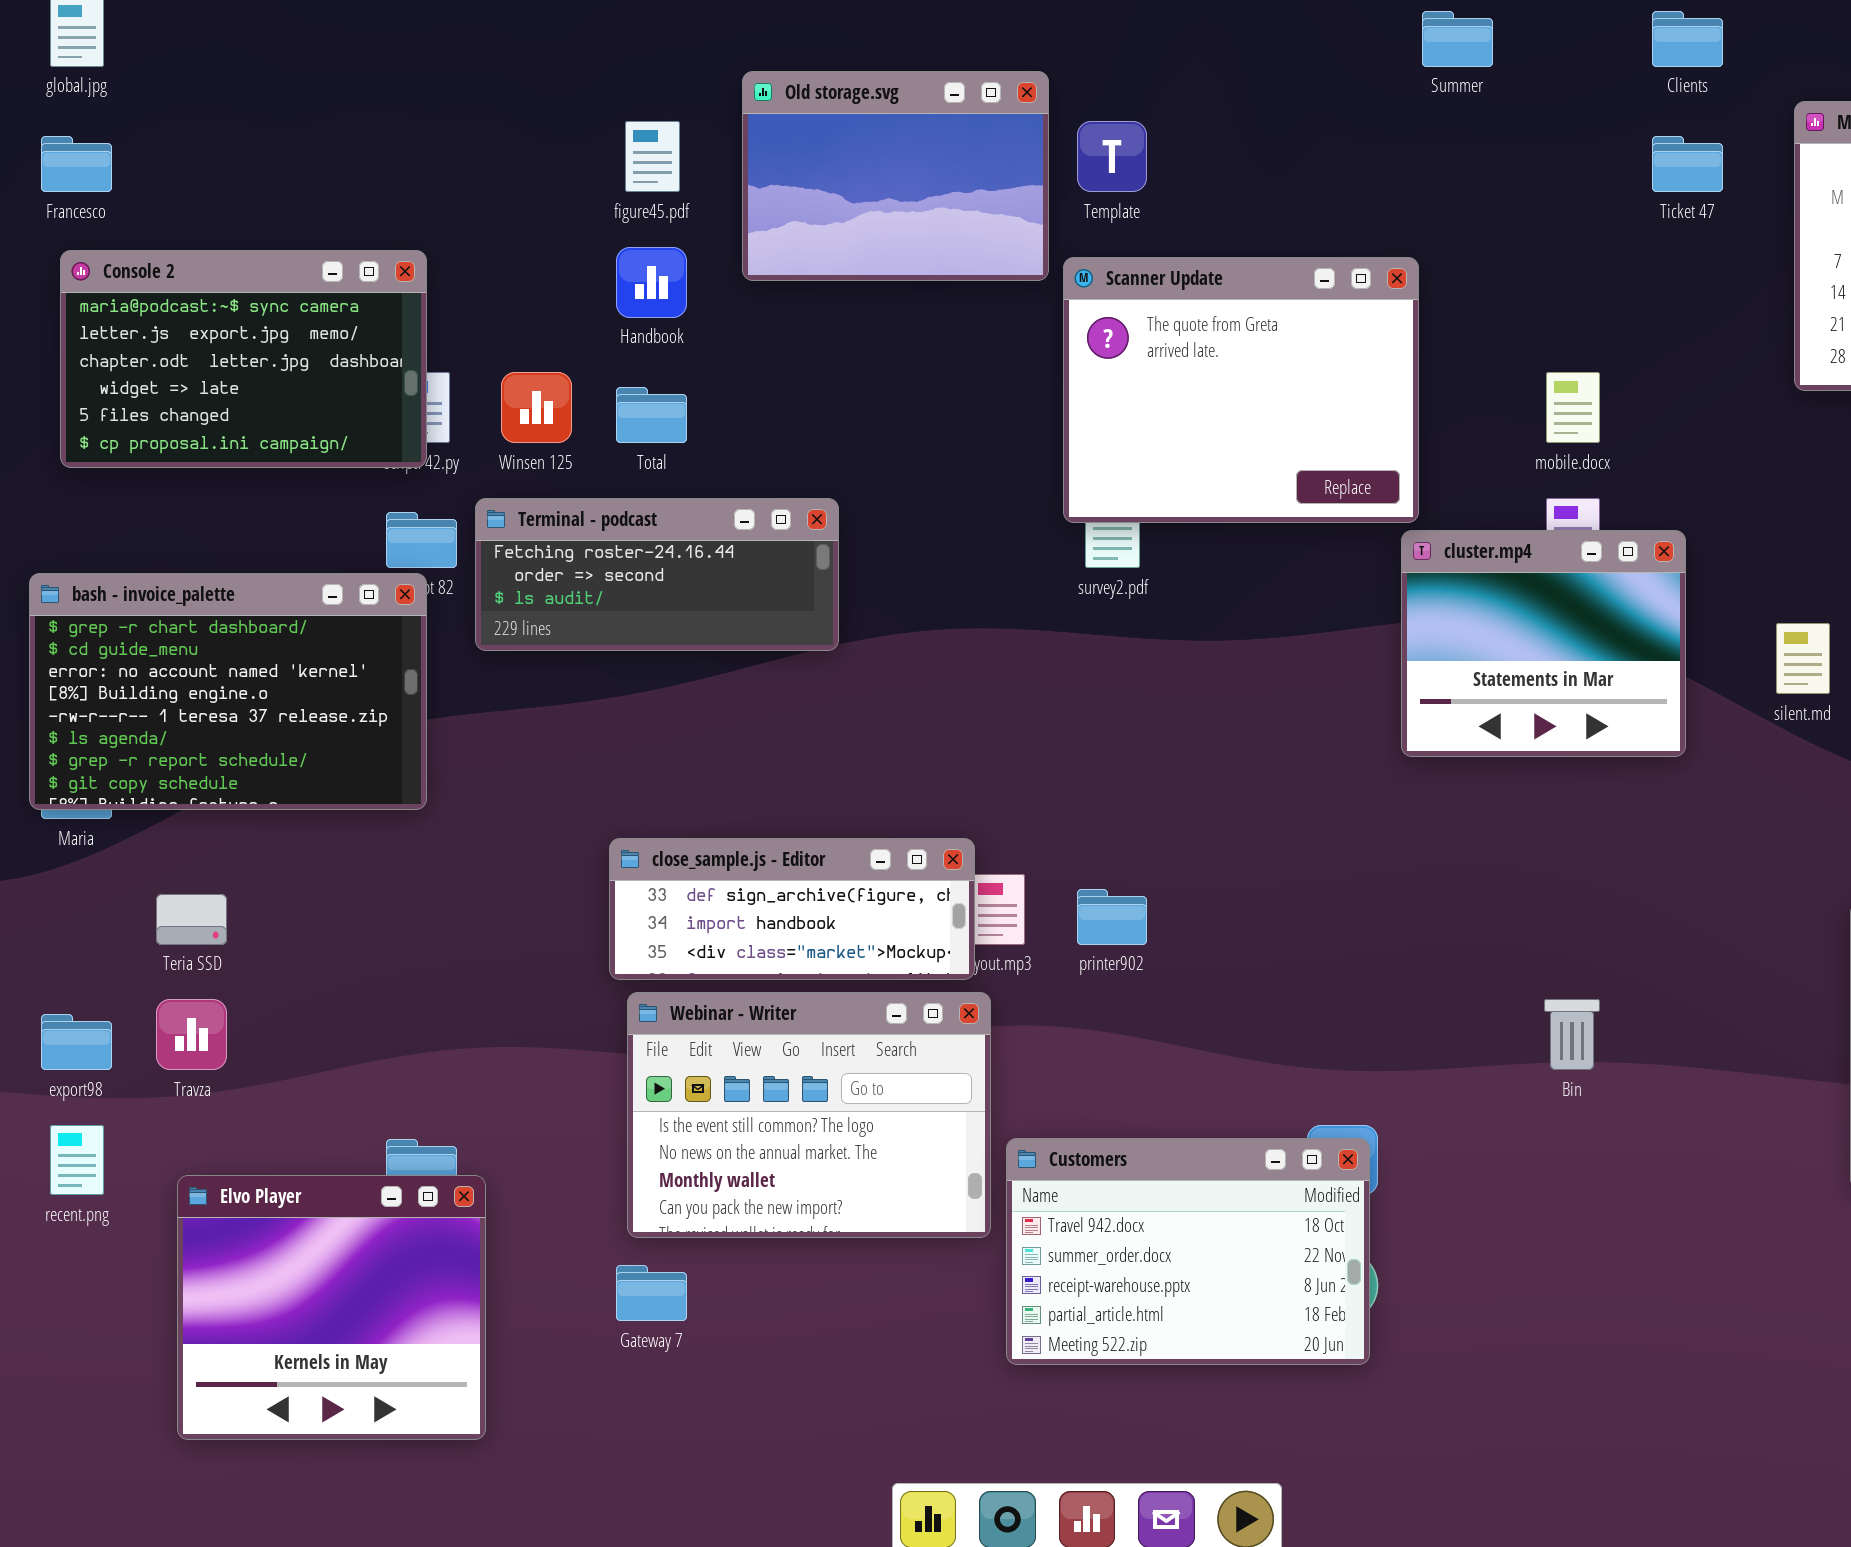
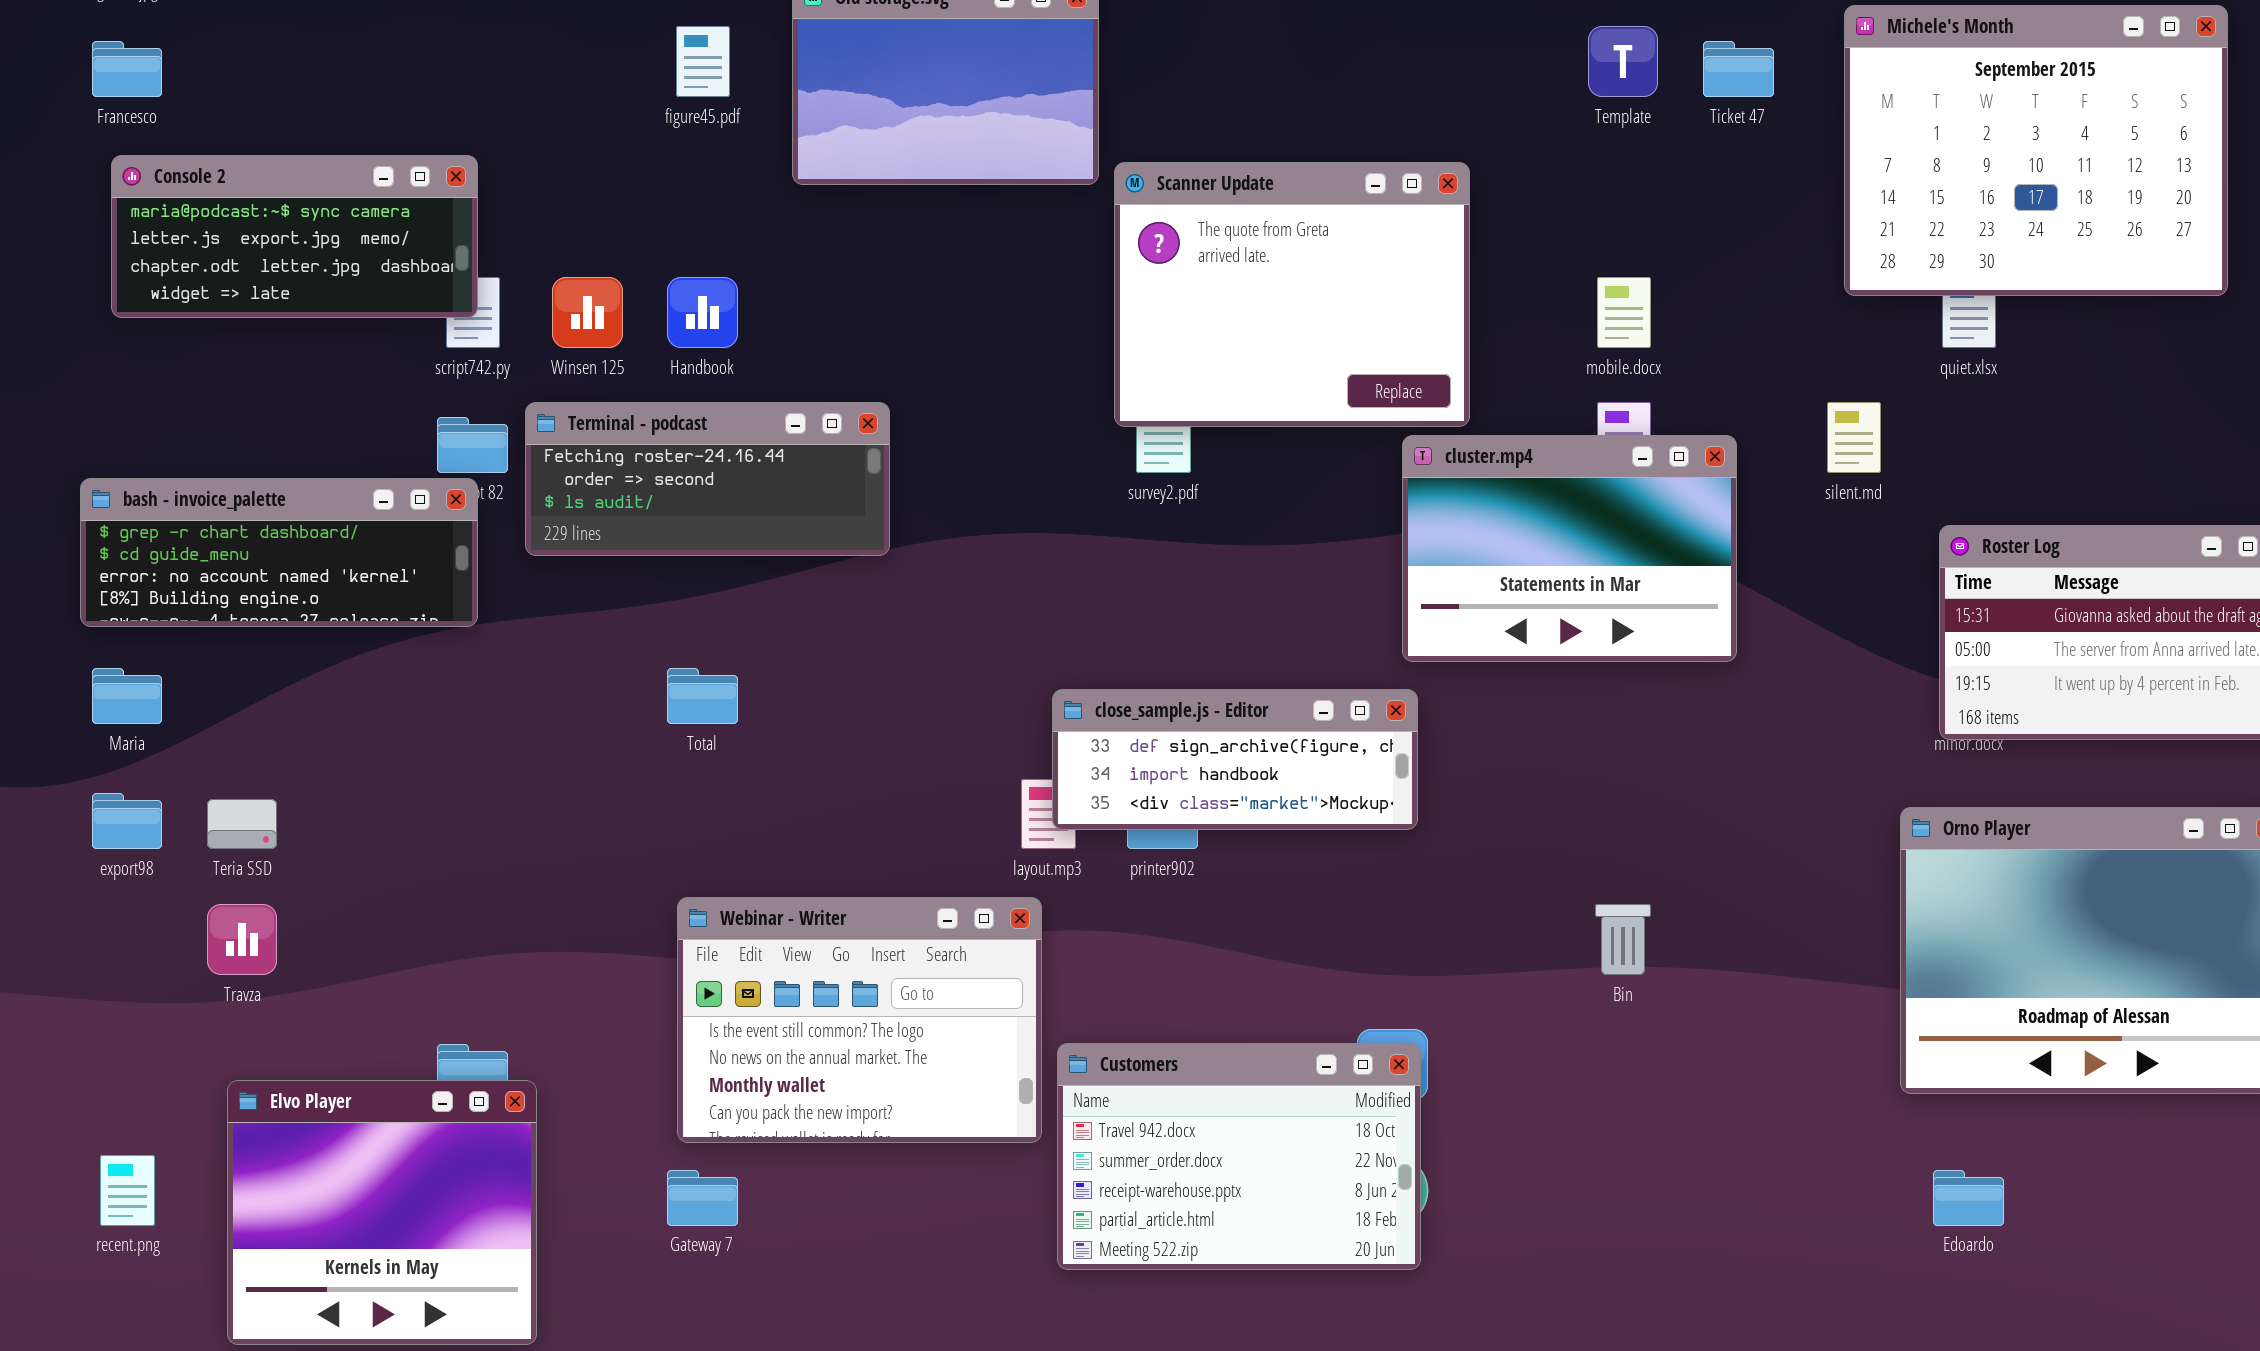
Template: [1077,121,1147,192] -> [1588,26,1658,97], moved
Handbook: [616,247,687,318] -> [667,277,738,348], moved
Console 2: [60,250,427,468] -> [111,155,478,318], resized
Total: [616,387,687,443] -> [667,668,738,724], moved
cluster.mp4: [1401,530,1686,757] -> [1402,435,1737,662], resized
bash - invoice_palette: [29,573,427,810] -> [80,478,478,627], resized
silent.md: [1776,623,1830,694] -> [1827,402,1881,473], moved
close_sample.js - Editor: [609,838,975,980] -> [1052,689,1418,830], moved
export98: [41,1014,112,1070] -> [92,793,162,849], moved
recent.png: [50,1125,104,1195] -> [100,1155,155,1226], moved

